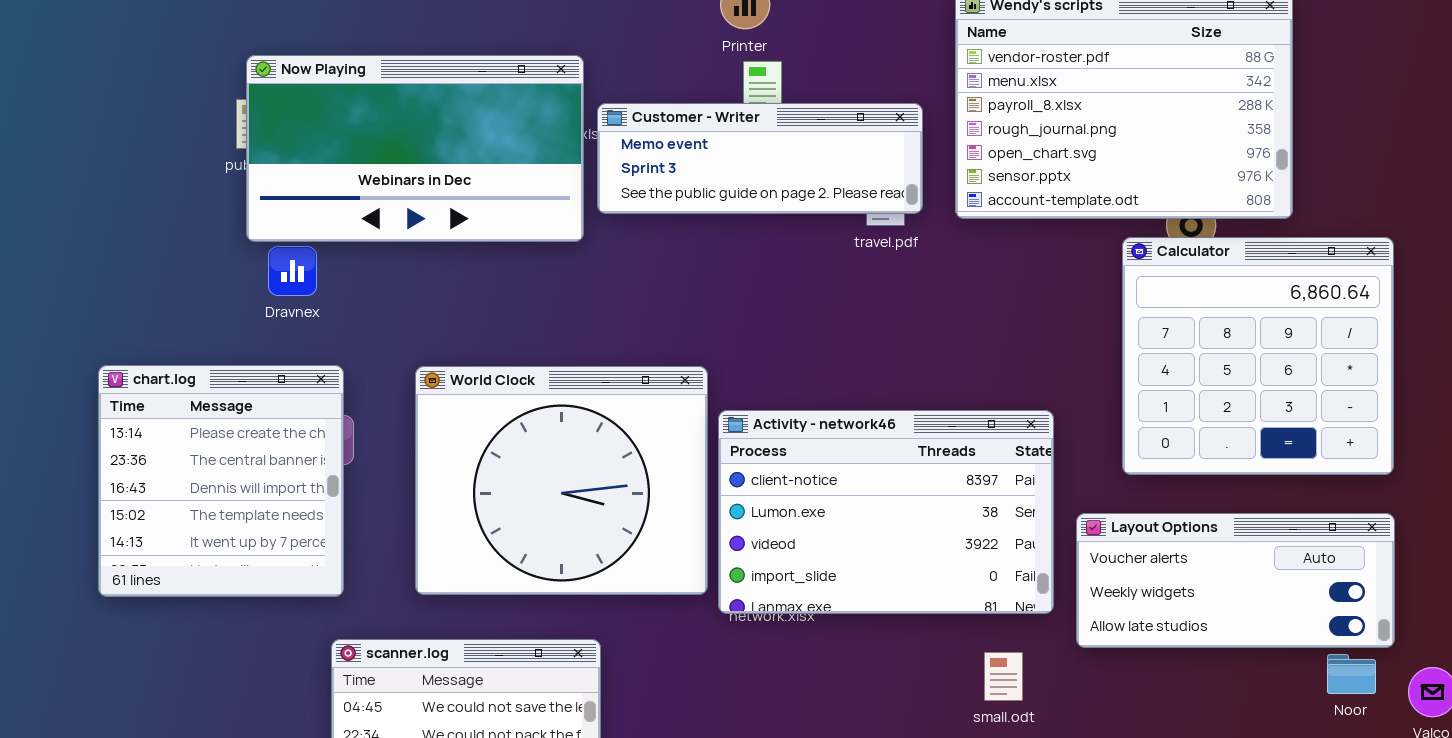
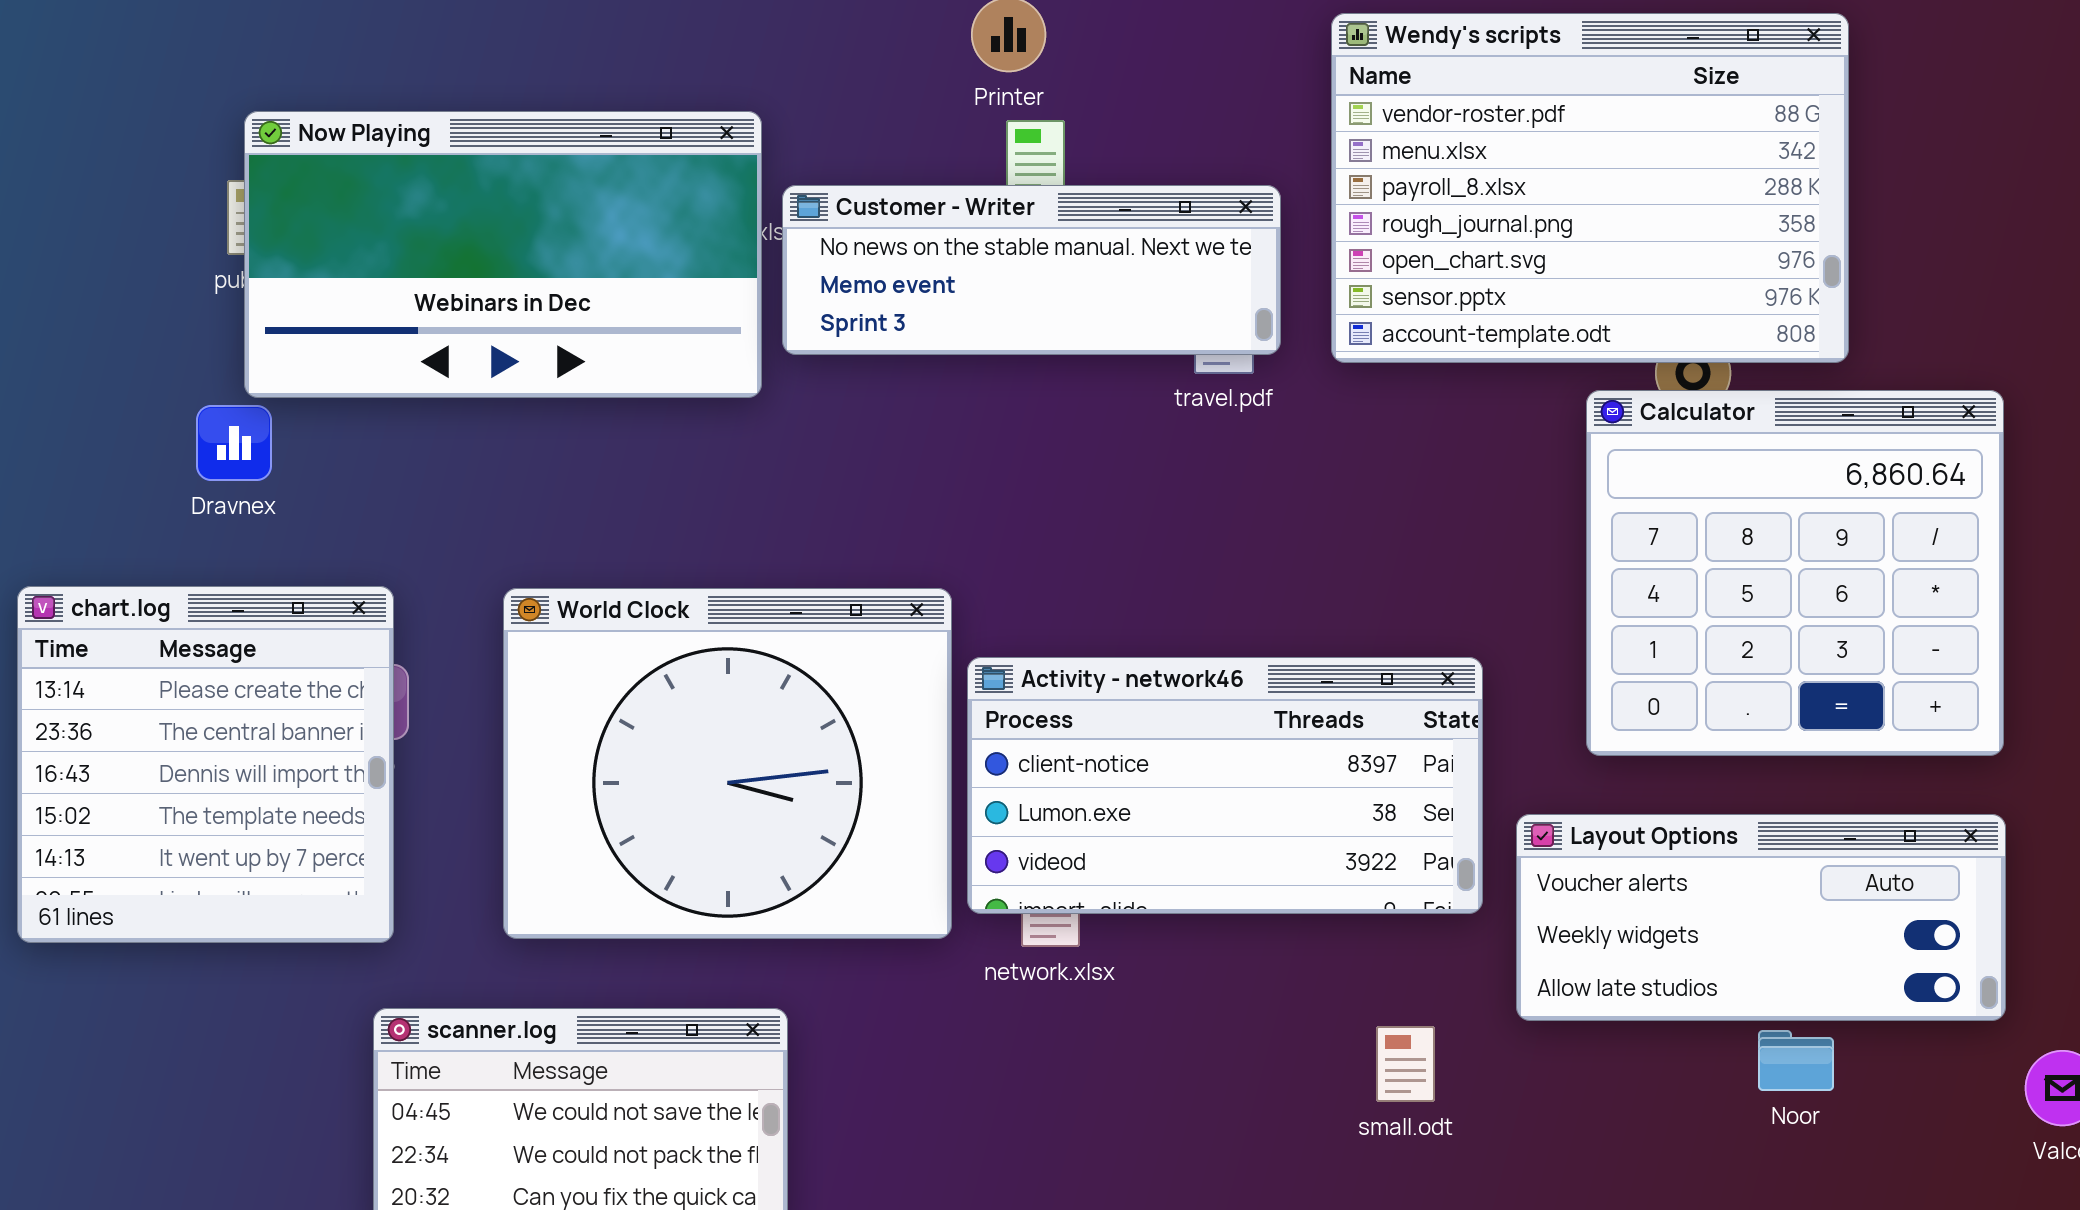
Customer - Writer: [597,103,923,214] -> [782,185,1281,355], scrolled up 1 row
Dravnex: [268,246,317,296] -> [196,405,272,481], moved
Activity - network46: [718,410,1054,614] -> [967,657,1483,914], resized
Noor: [1327,654,1376,694] -> [1758,1030,1834,1091], moved

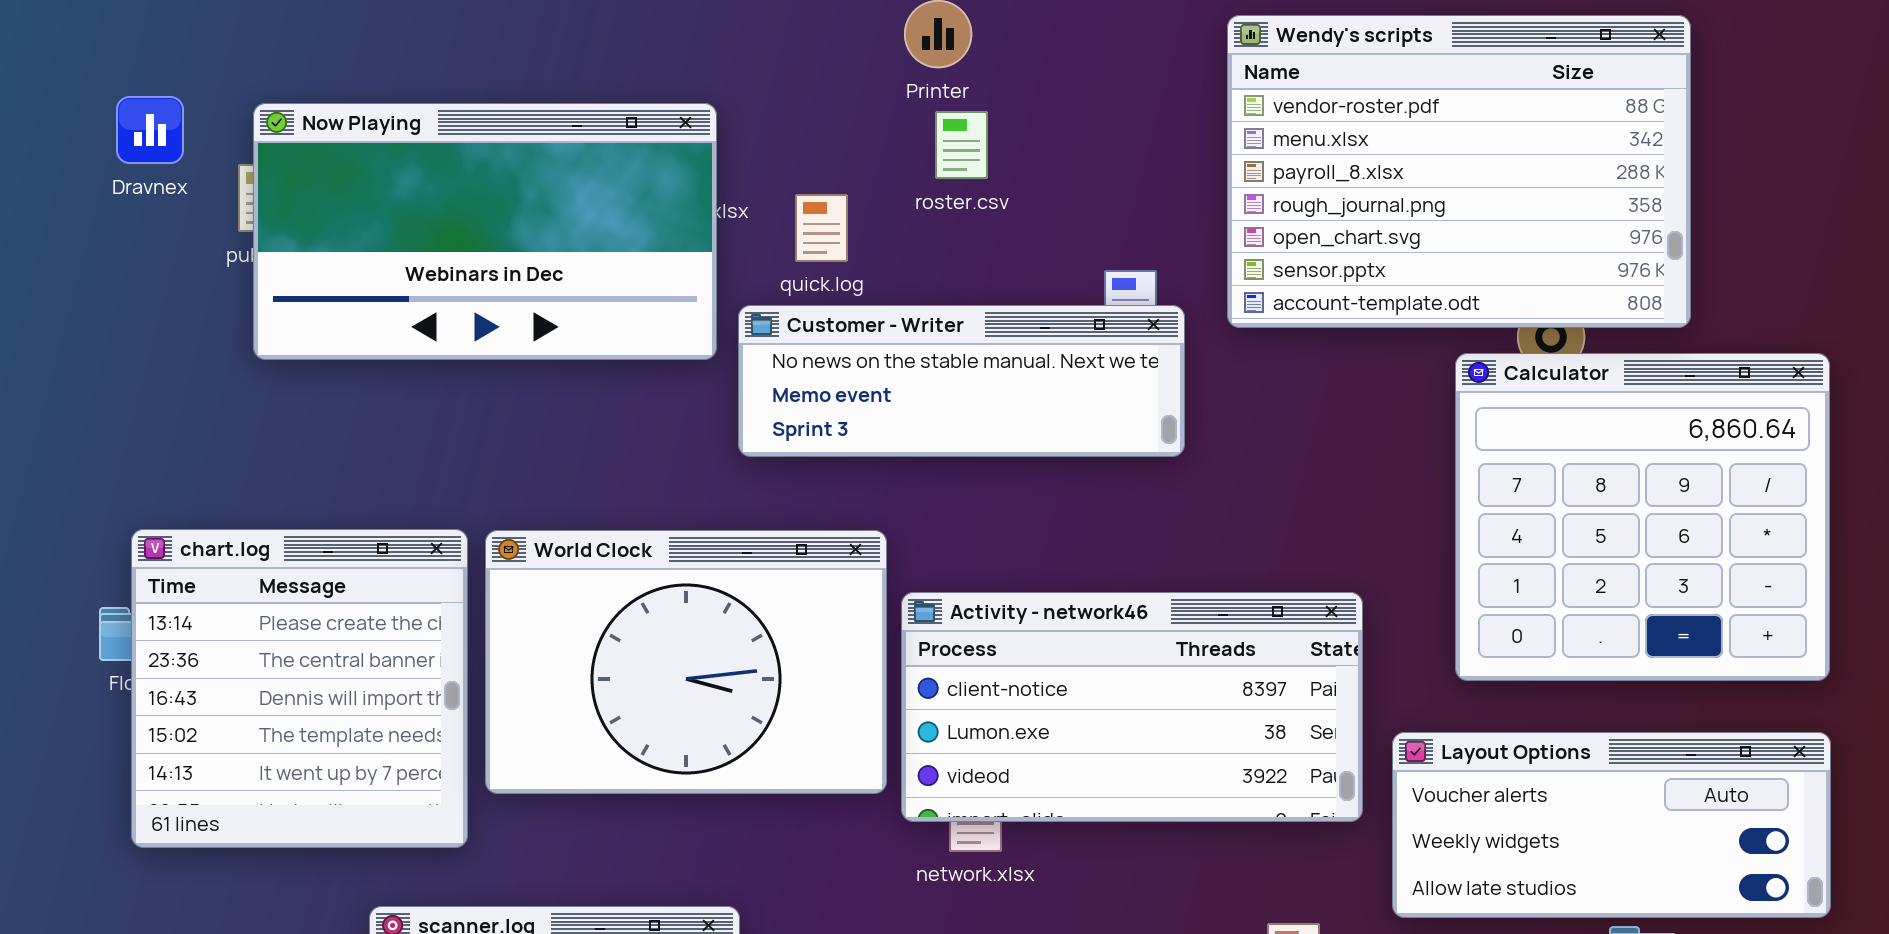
Customer - Writer: [782,185,1281,355] -> [738,305,1185,457], moved
Dravnex: [196,405,272,481] -> [116,96,184,164], moved
chart.log: [17,586,394,943] -> [131,529,468,848], moved
World Clock: [503,588,952,939] -> [485,530,887,794], resized

